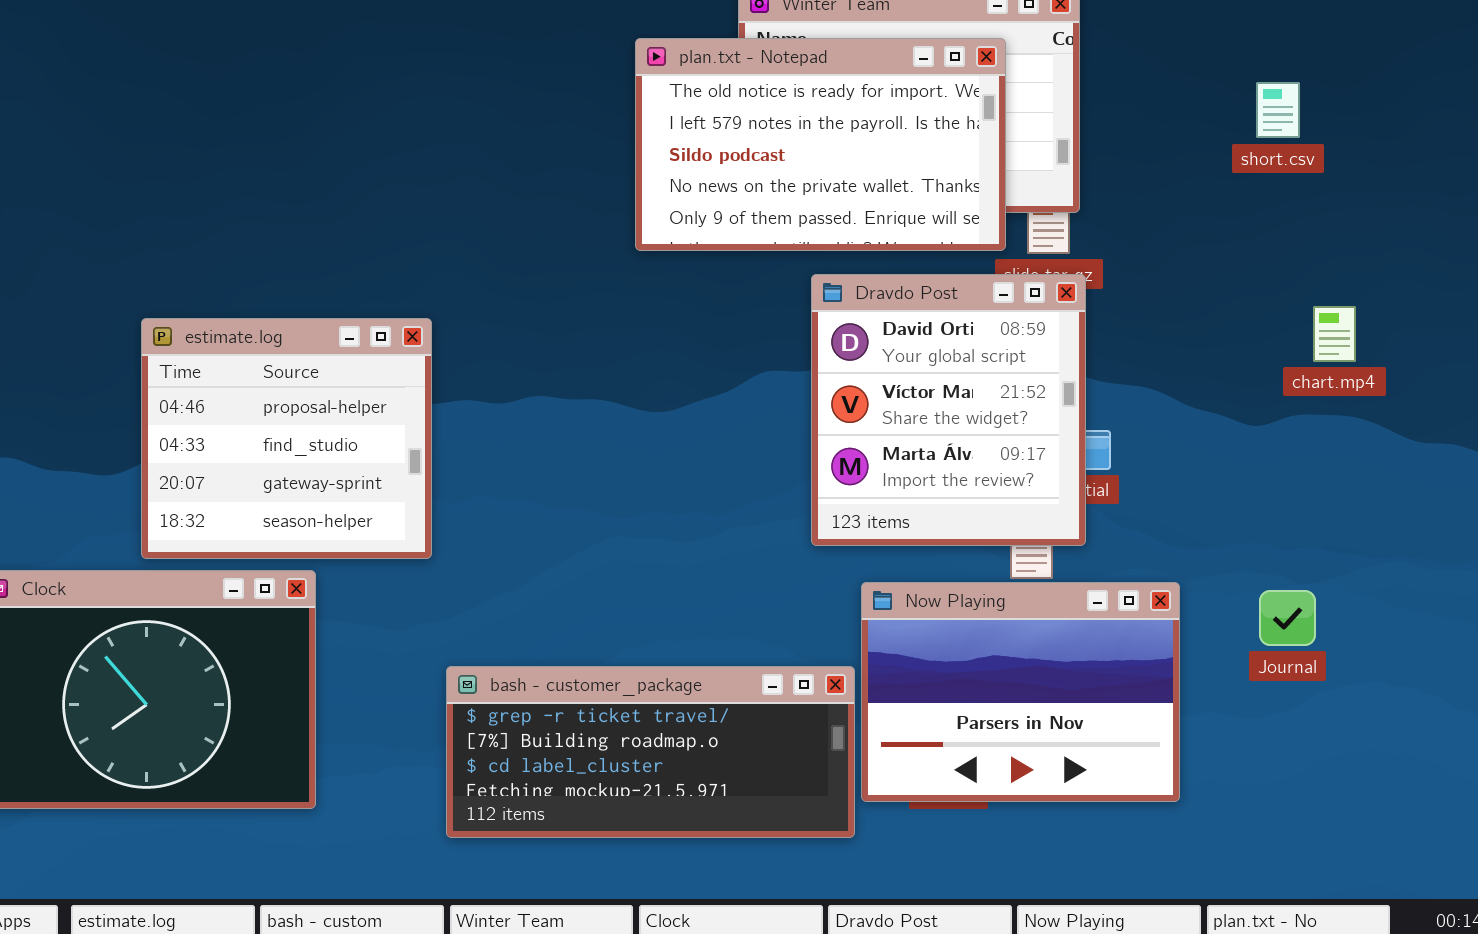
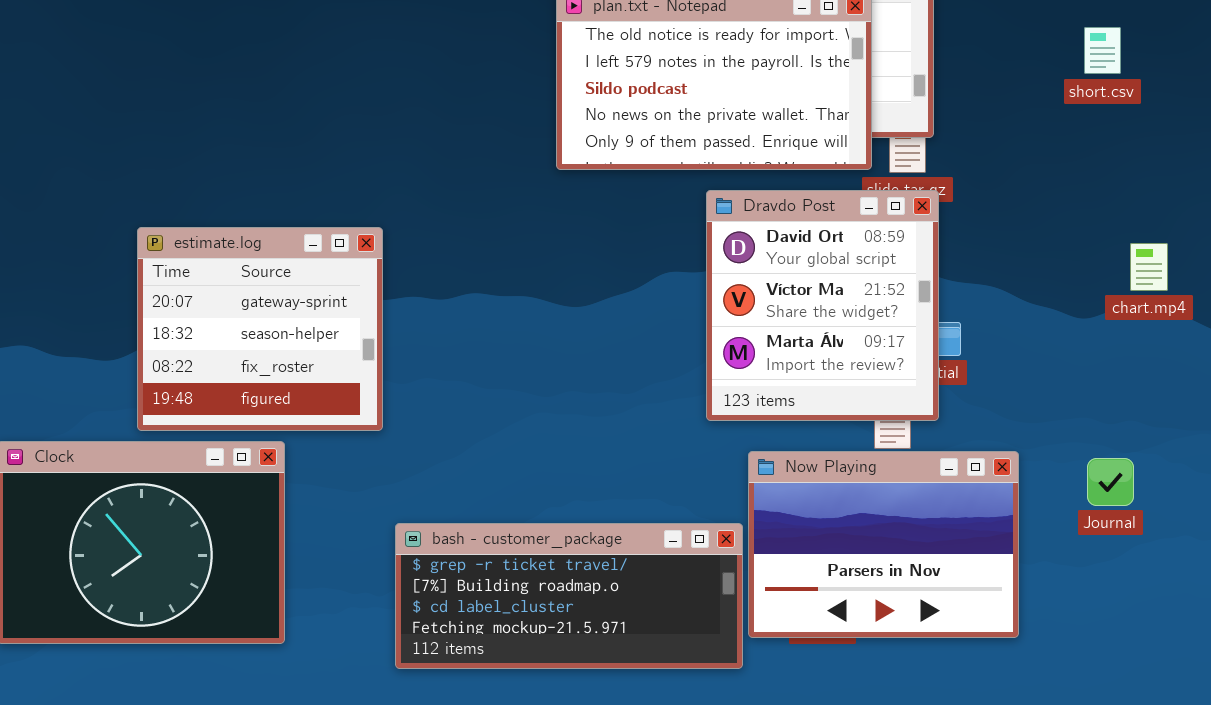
chart.mp4: [1313,306,1356,362] -> [1130,243,1168,291], moved
estimate.log: [141,318,432,559] -> [137,227,383,431], scrolled down 2 rows

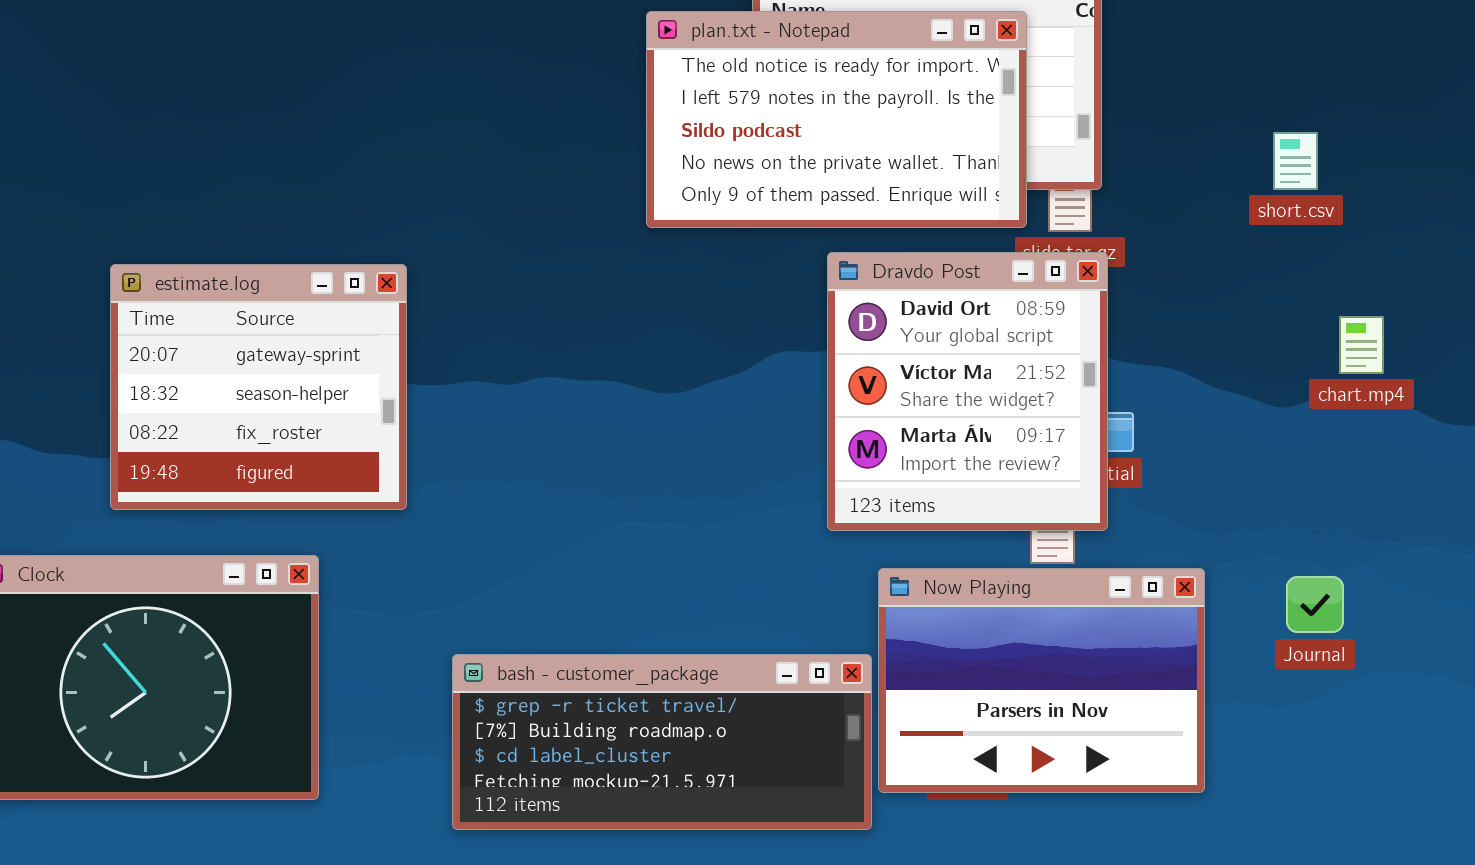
short.csv: [1084,27,1121,74] -> [1273,132,1318,190], moved
estimate.log: [137,227,383,431] -> [110,264,407,510], moved

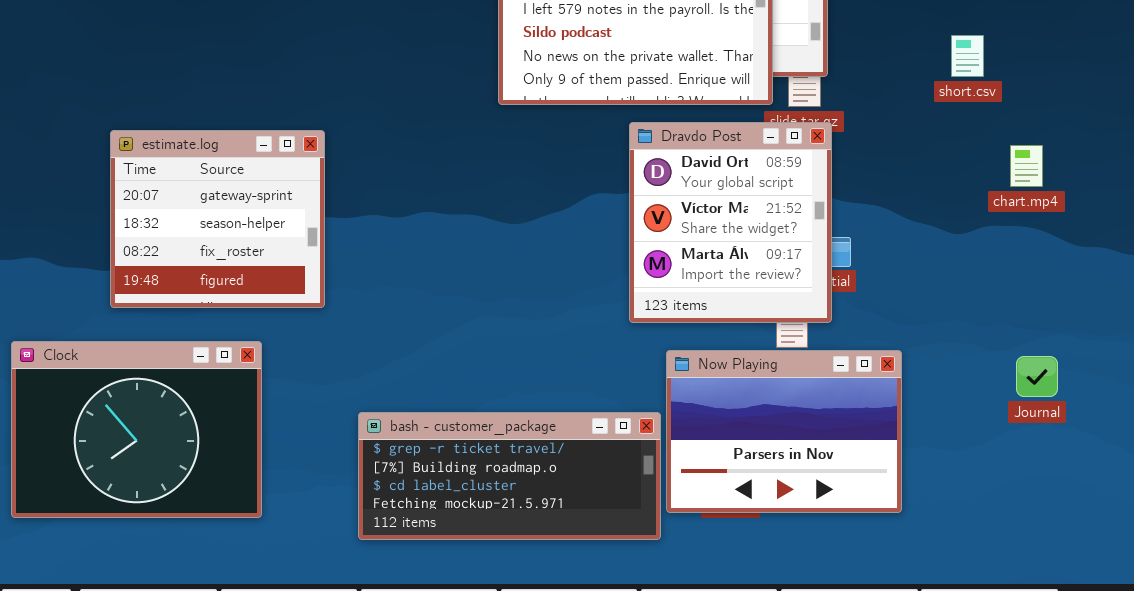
chart.mp4: [1339,316,1384,374] -> [1010,145,1043,187], moved
Journal: [1286,576,1344,633] -> [1016,356,1058,397], moved

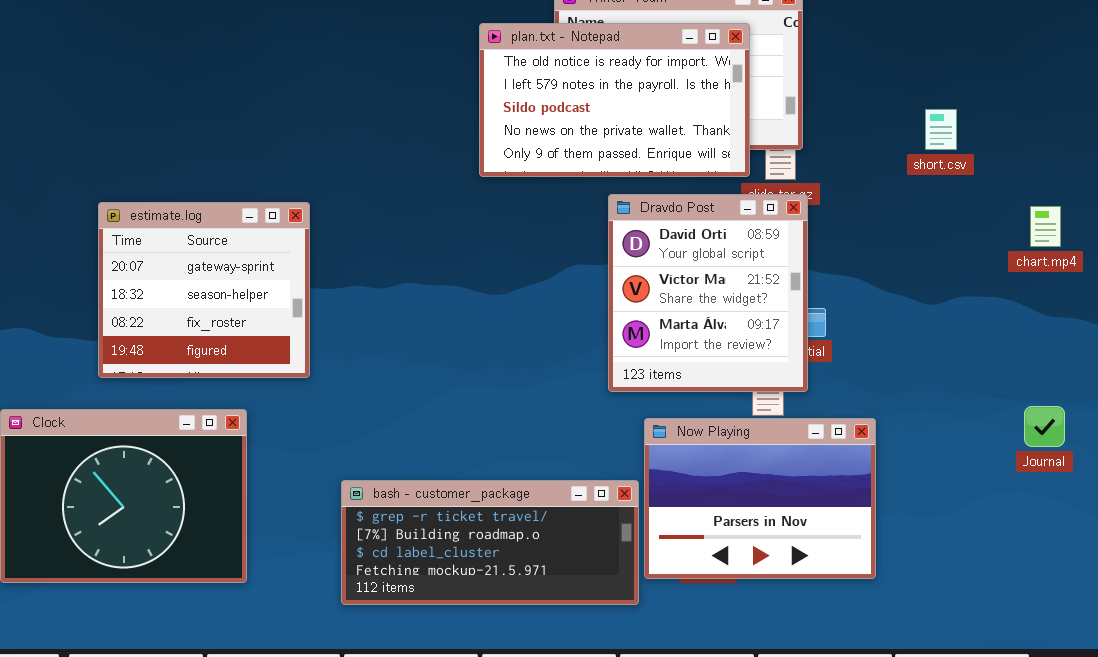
chart.mp4: [1010,145,1043,187] -> [1030,206,1061,247], moved
Journal: [1016,356,1058,397] -> [1024,406,1065,447], moved

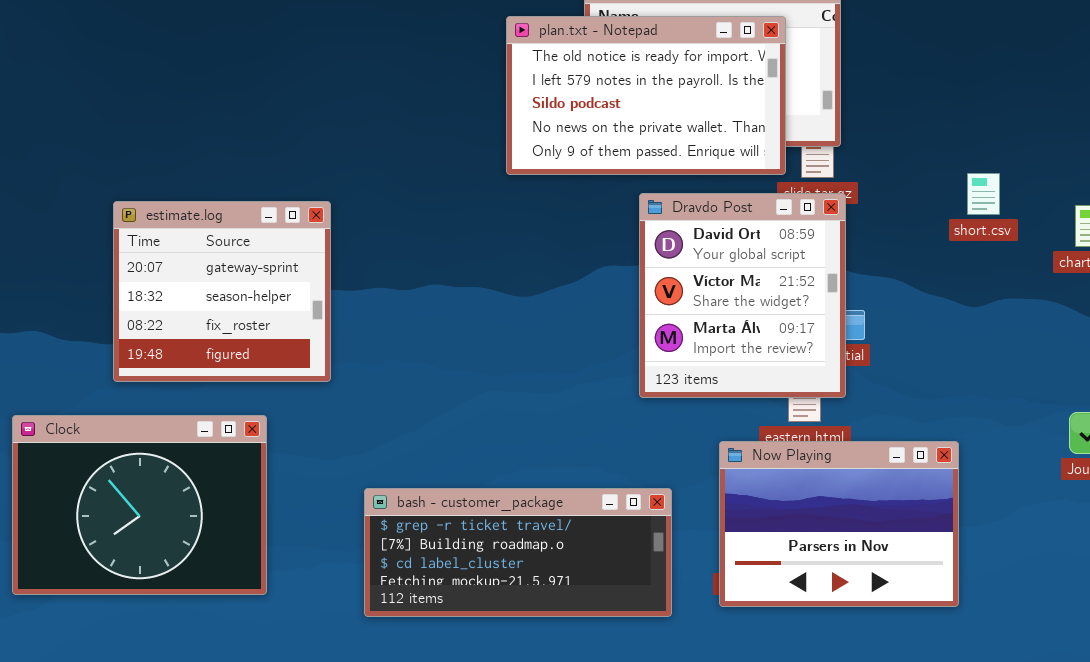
short.csv: [925,109,957,150] -> [967,173,1000,215], moved
Now Playing: [644,418,876,579] -> [719,441,959,607], moved

